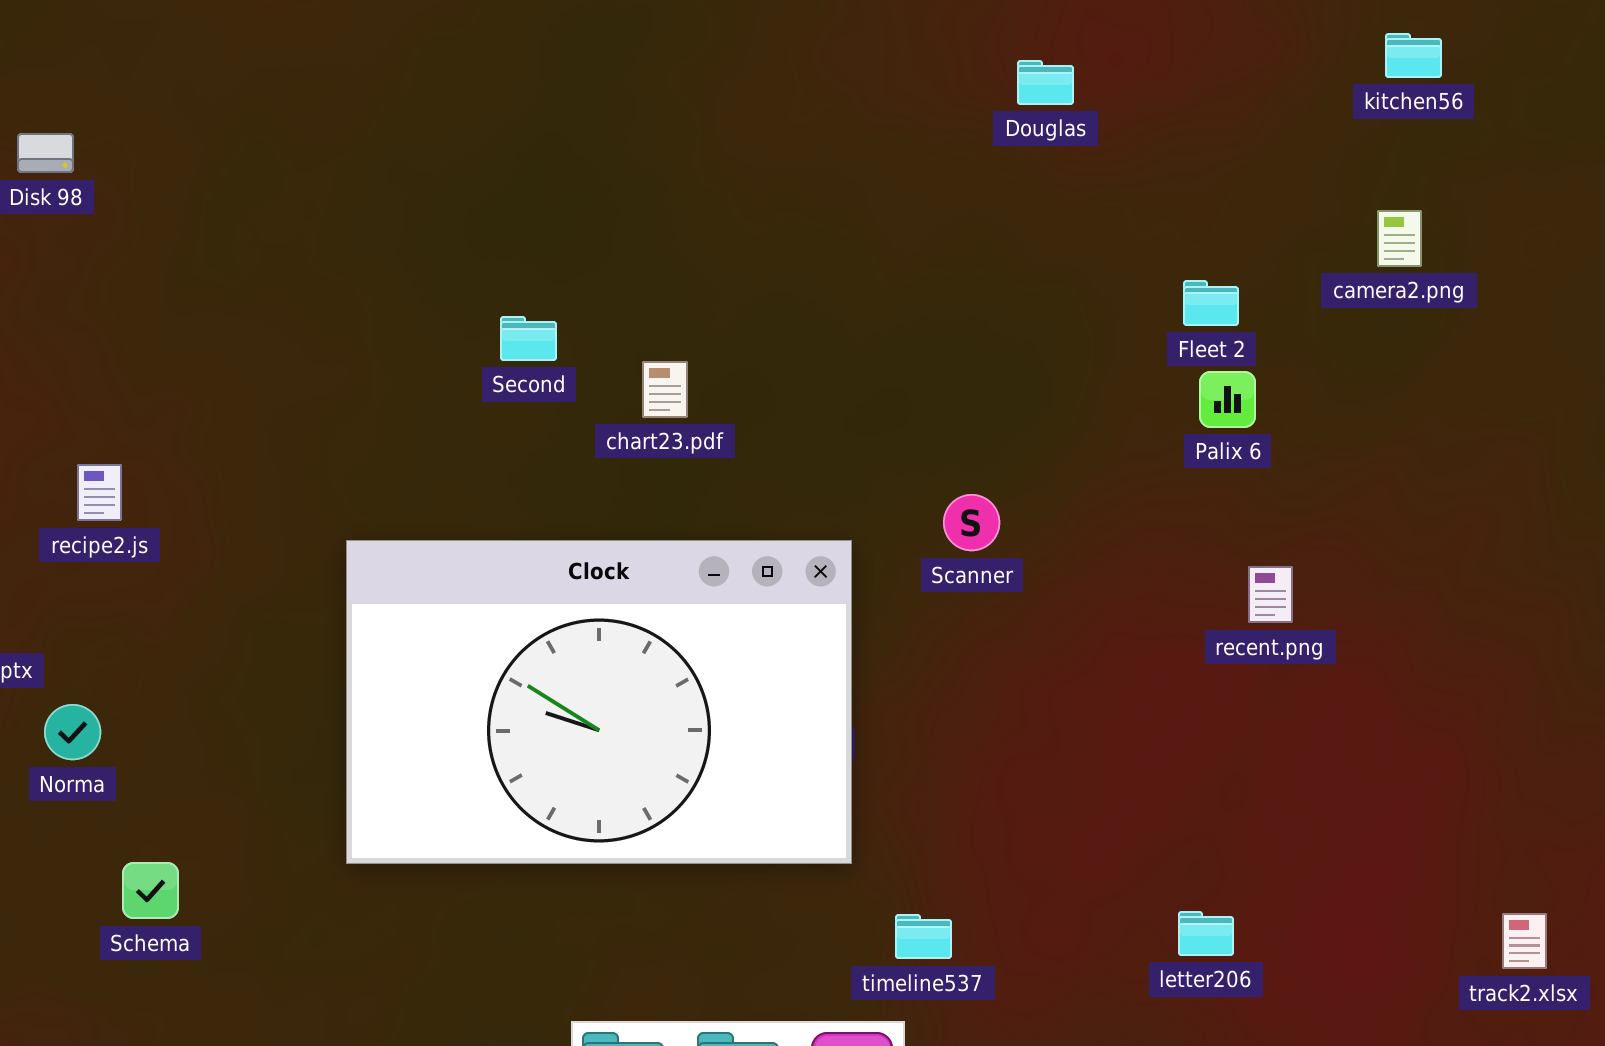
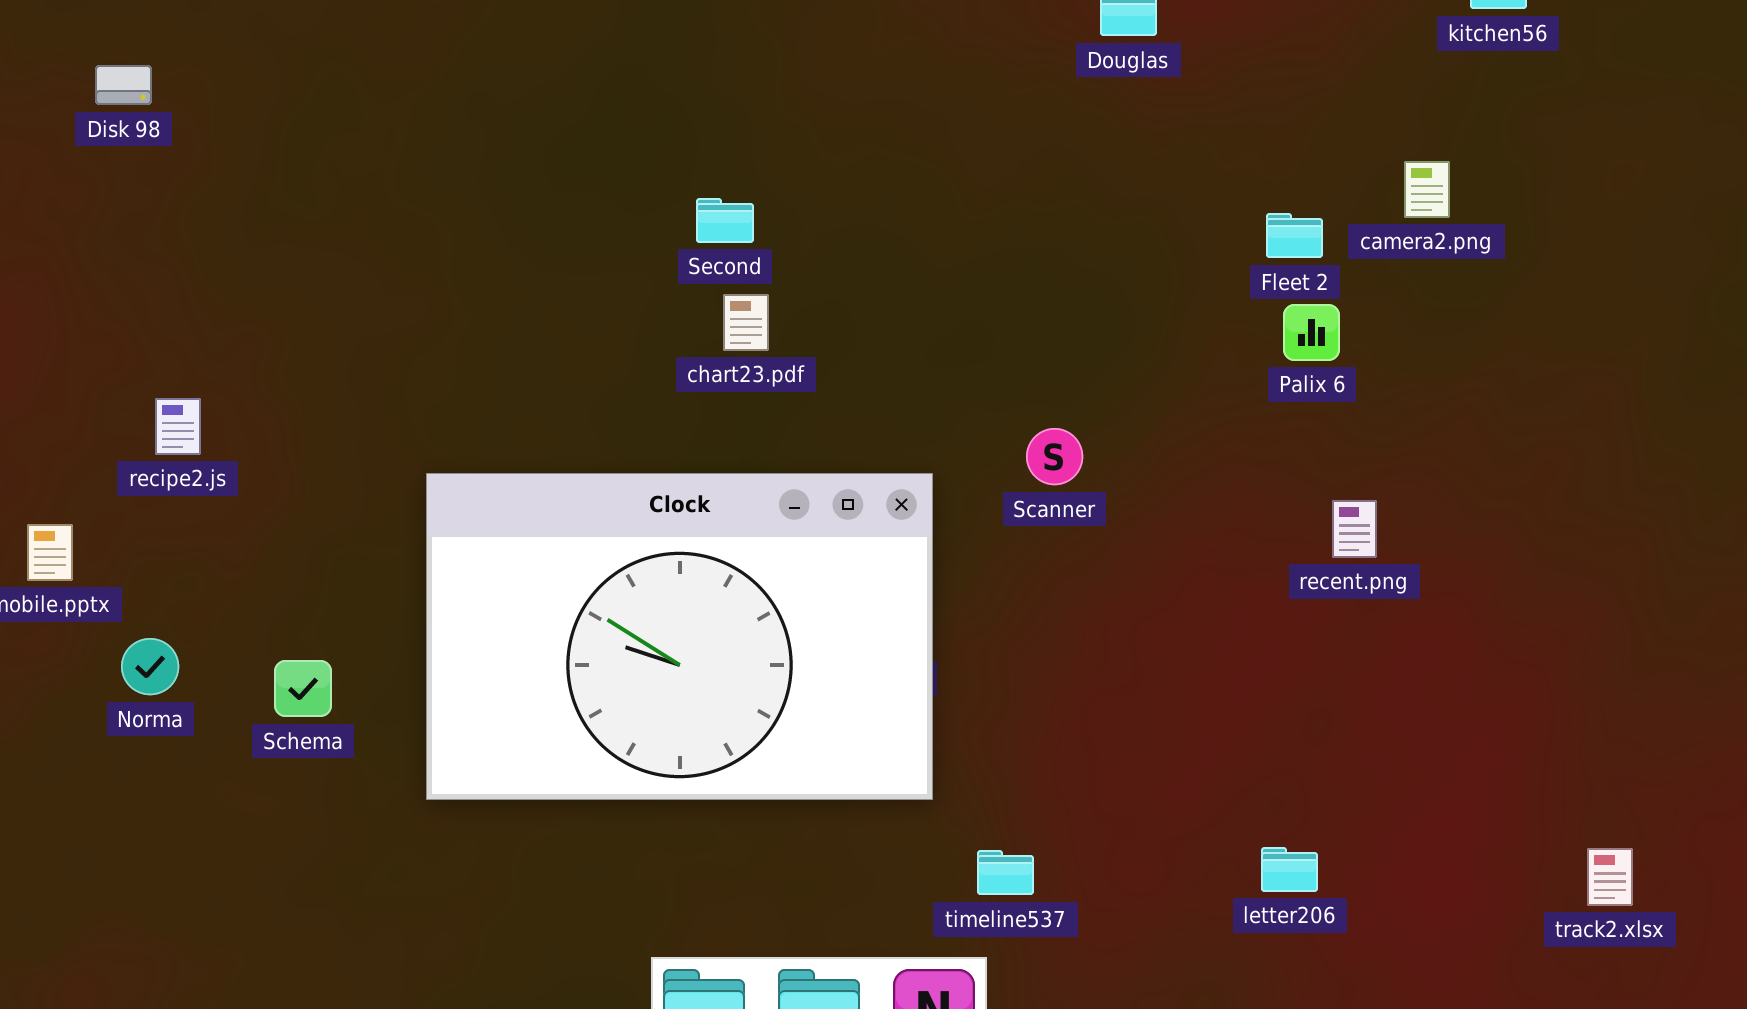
camera2.png: [1377,210,1422,267] -> [1404,161,1450,218], moved
Second: [500,316,557,361] -> [696,198,754,243], moved
Schema: [122,862,179,919] -> [274,660,332,717], moved

